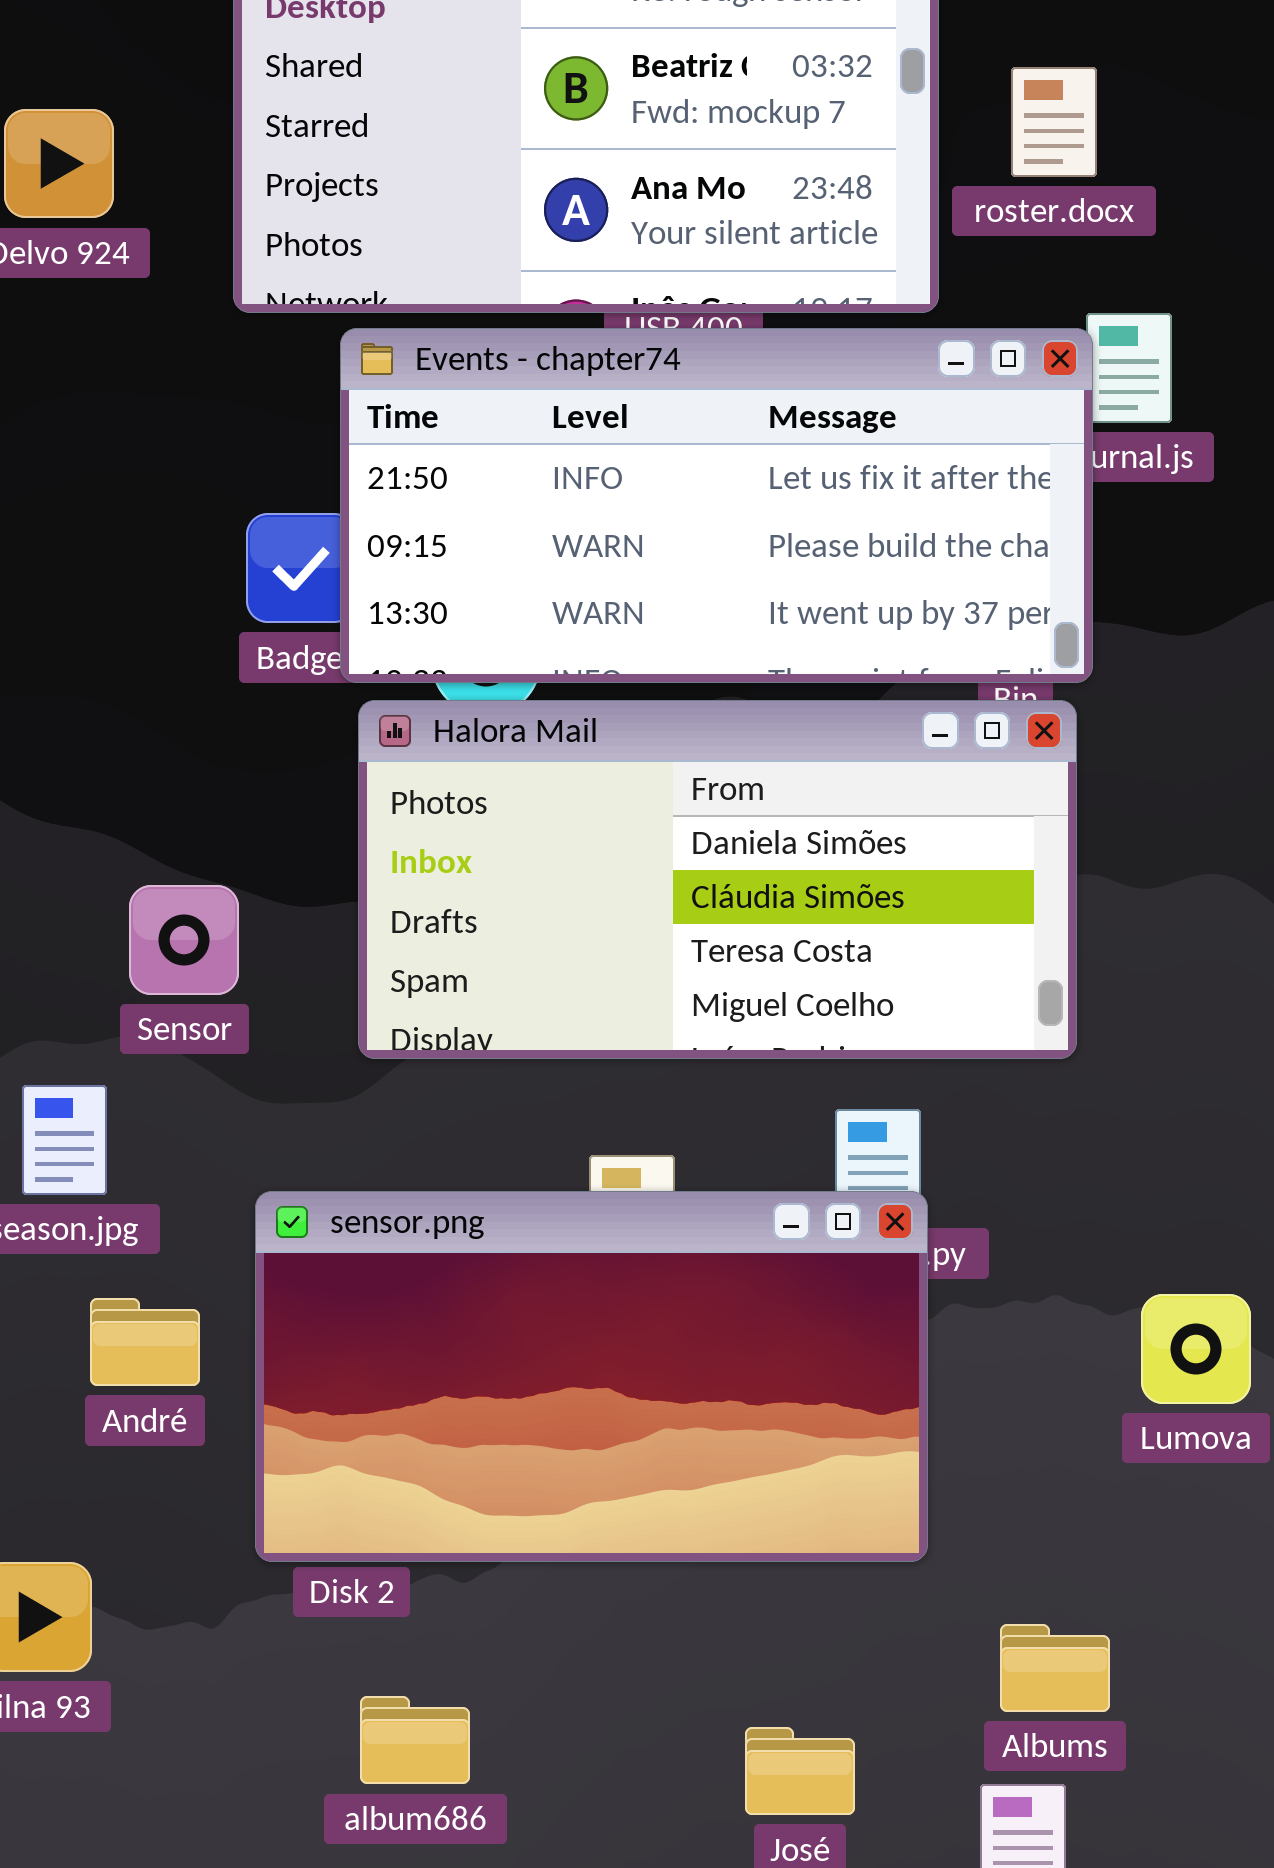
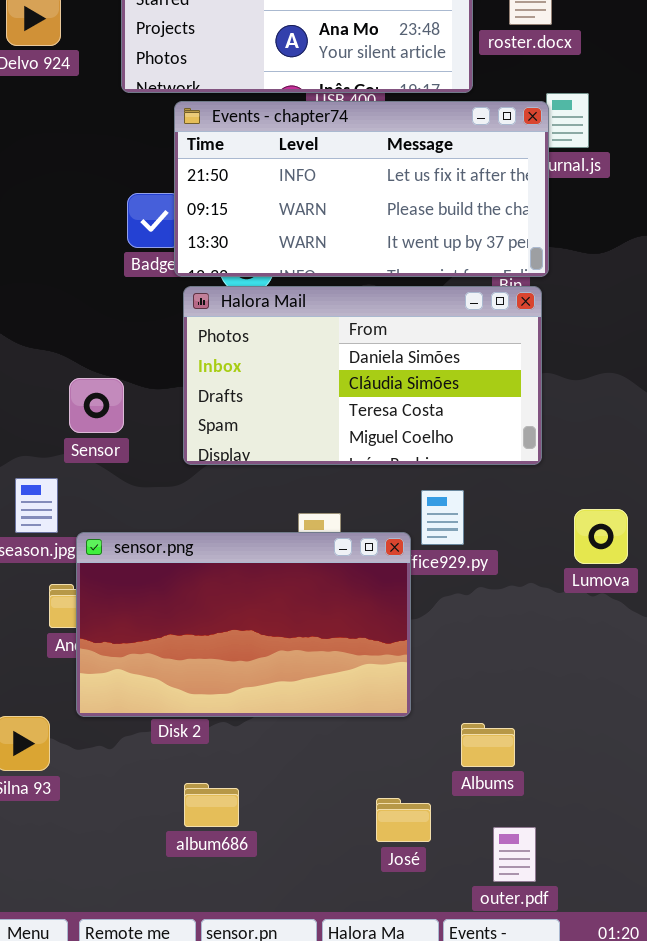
sensor.png: [255,1191,928,1562] -> [76,532,411,717], moved
Lumova: [1141,1294,1251,1404] -> [574,509,628,564], moved
Albums: [1000,1624,1110,1712] -> [461,723,515,767], moved

